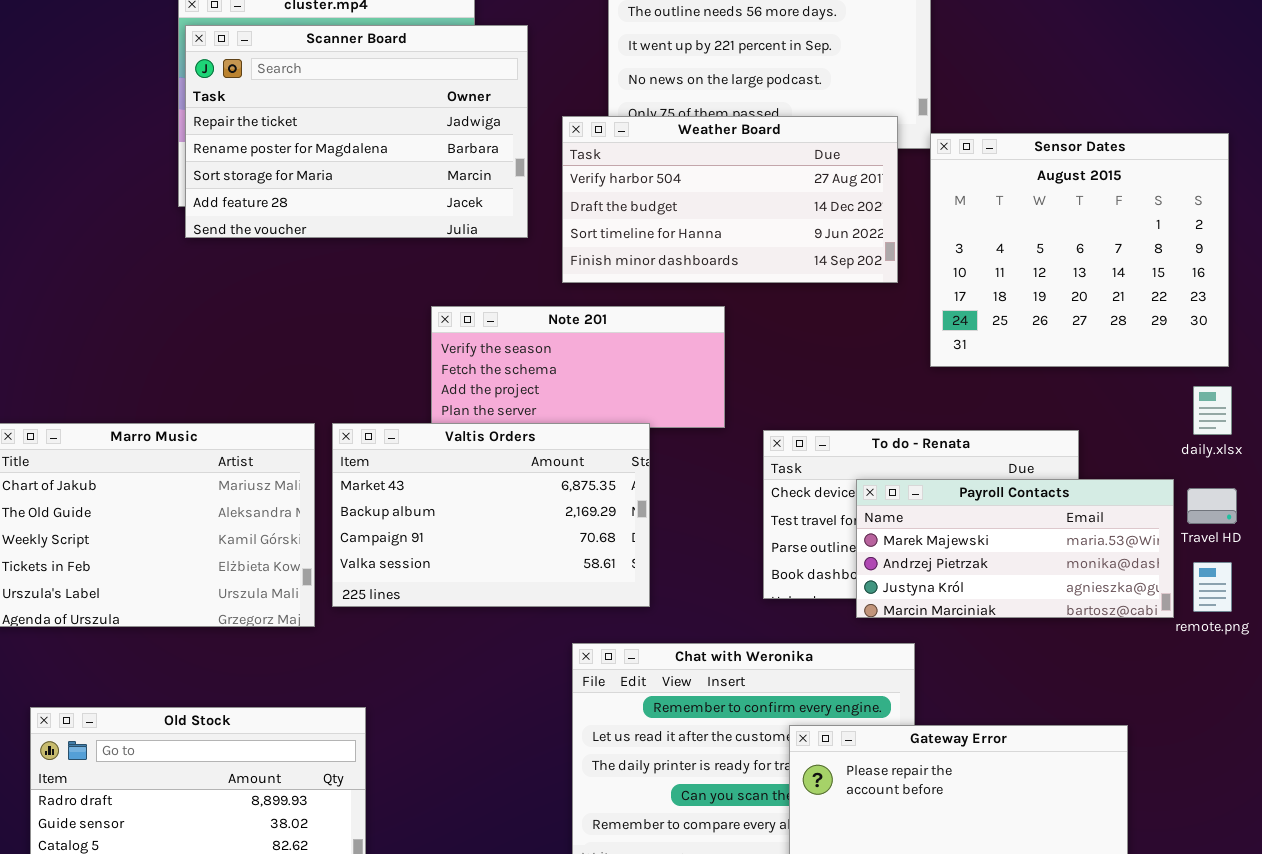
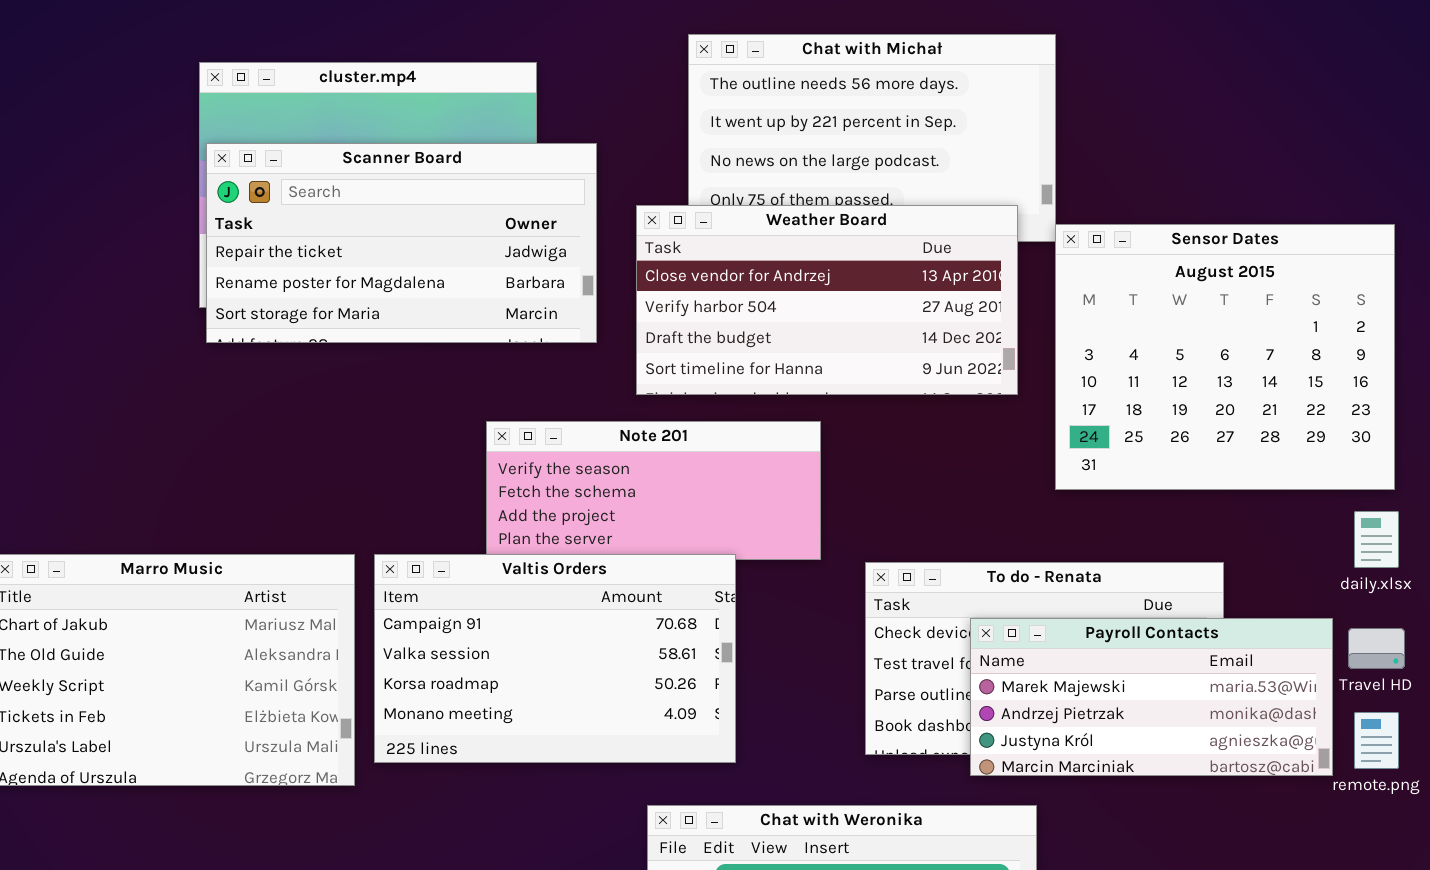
Scanner Board: [185,25,528,238] -> [206,143,597,343], resized
Weather Board: [562,116,898,283] -> [636,205,1018,395], scrolled up 1 row
Valtis Orders: [332,423,650,607] -> [374,554,736,763], scrolled down 2 rows

